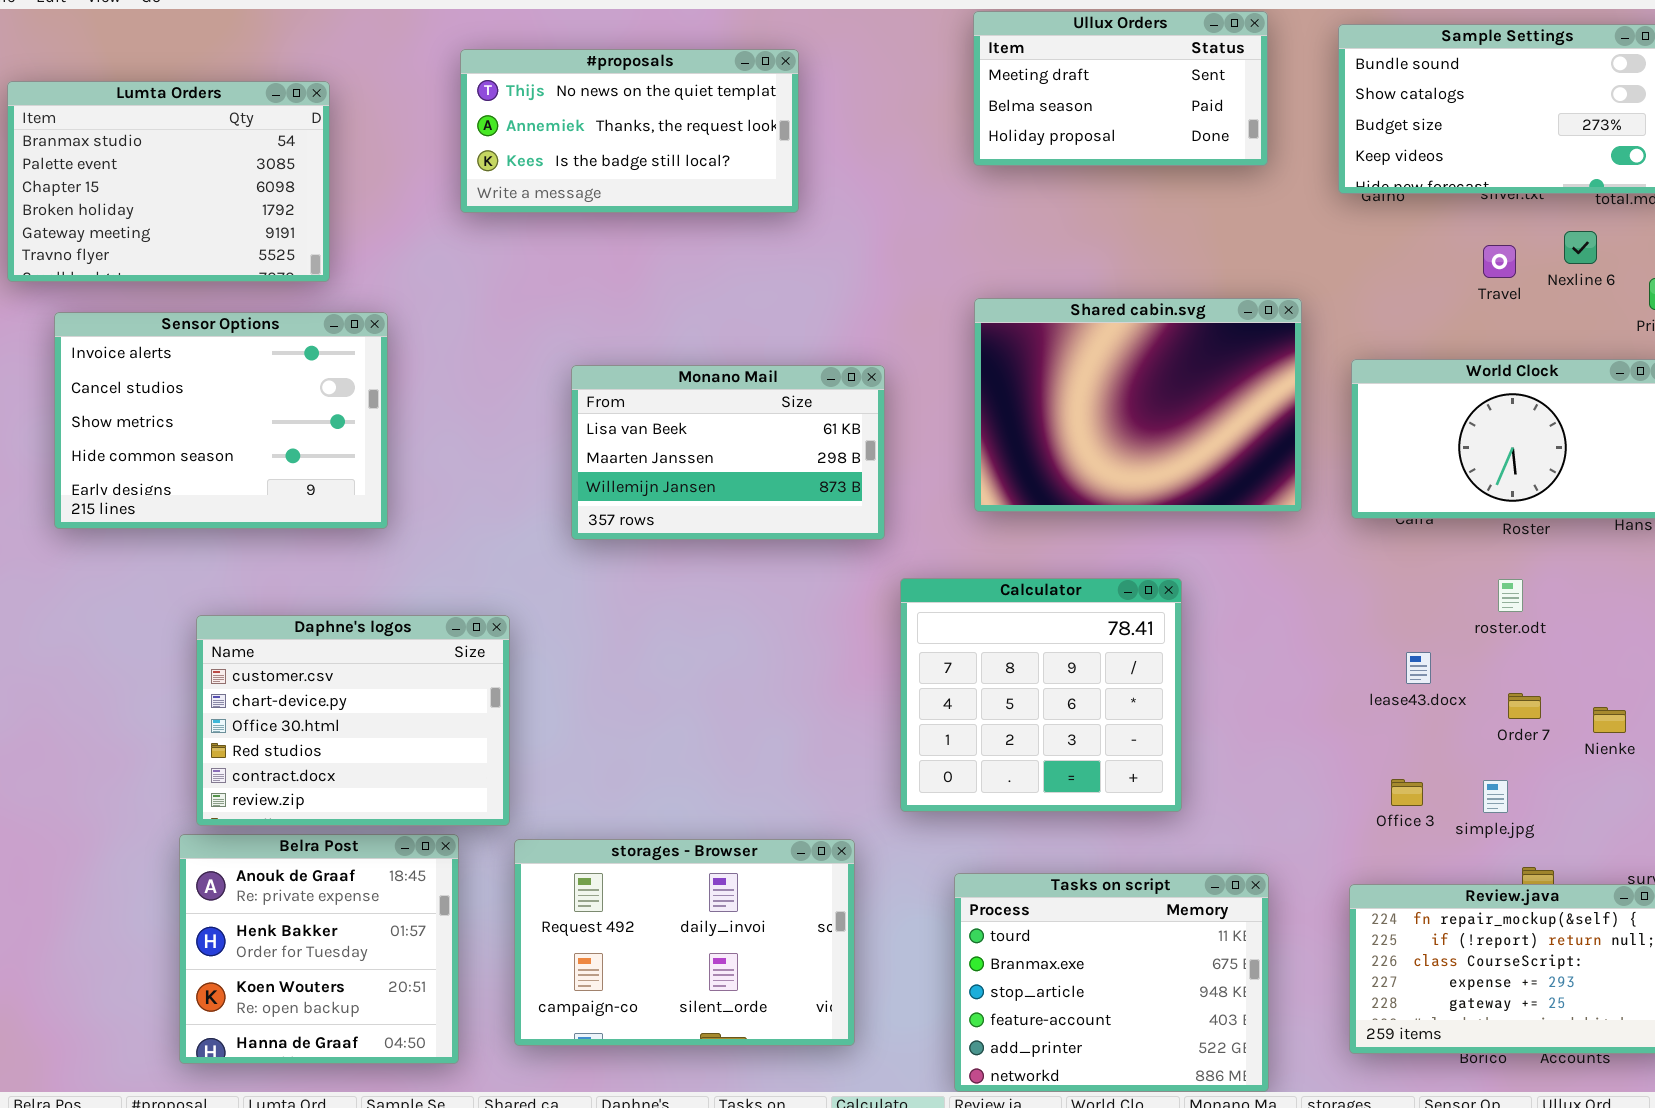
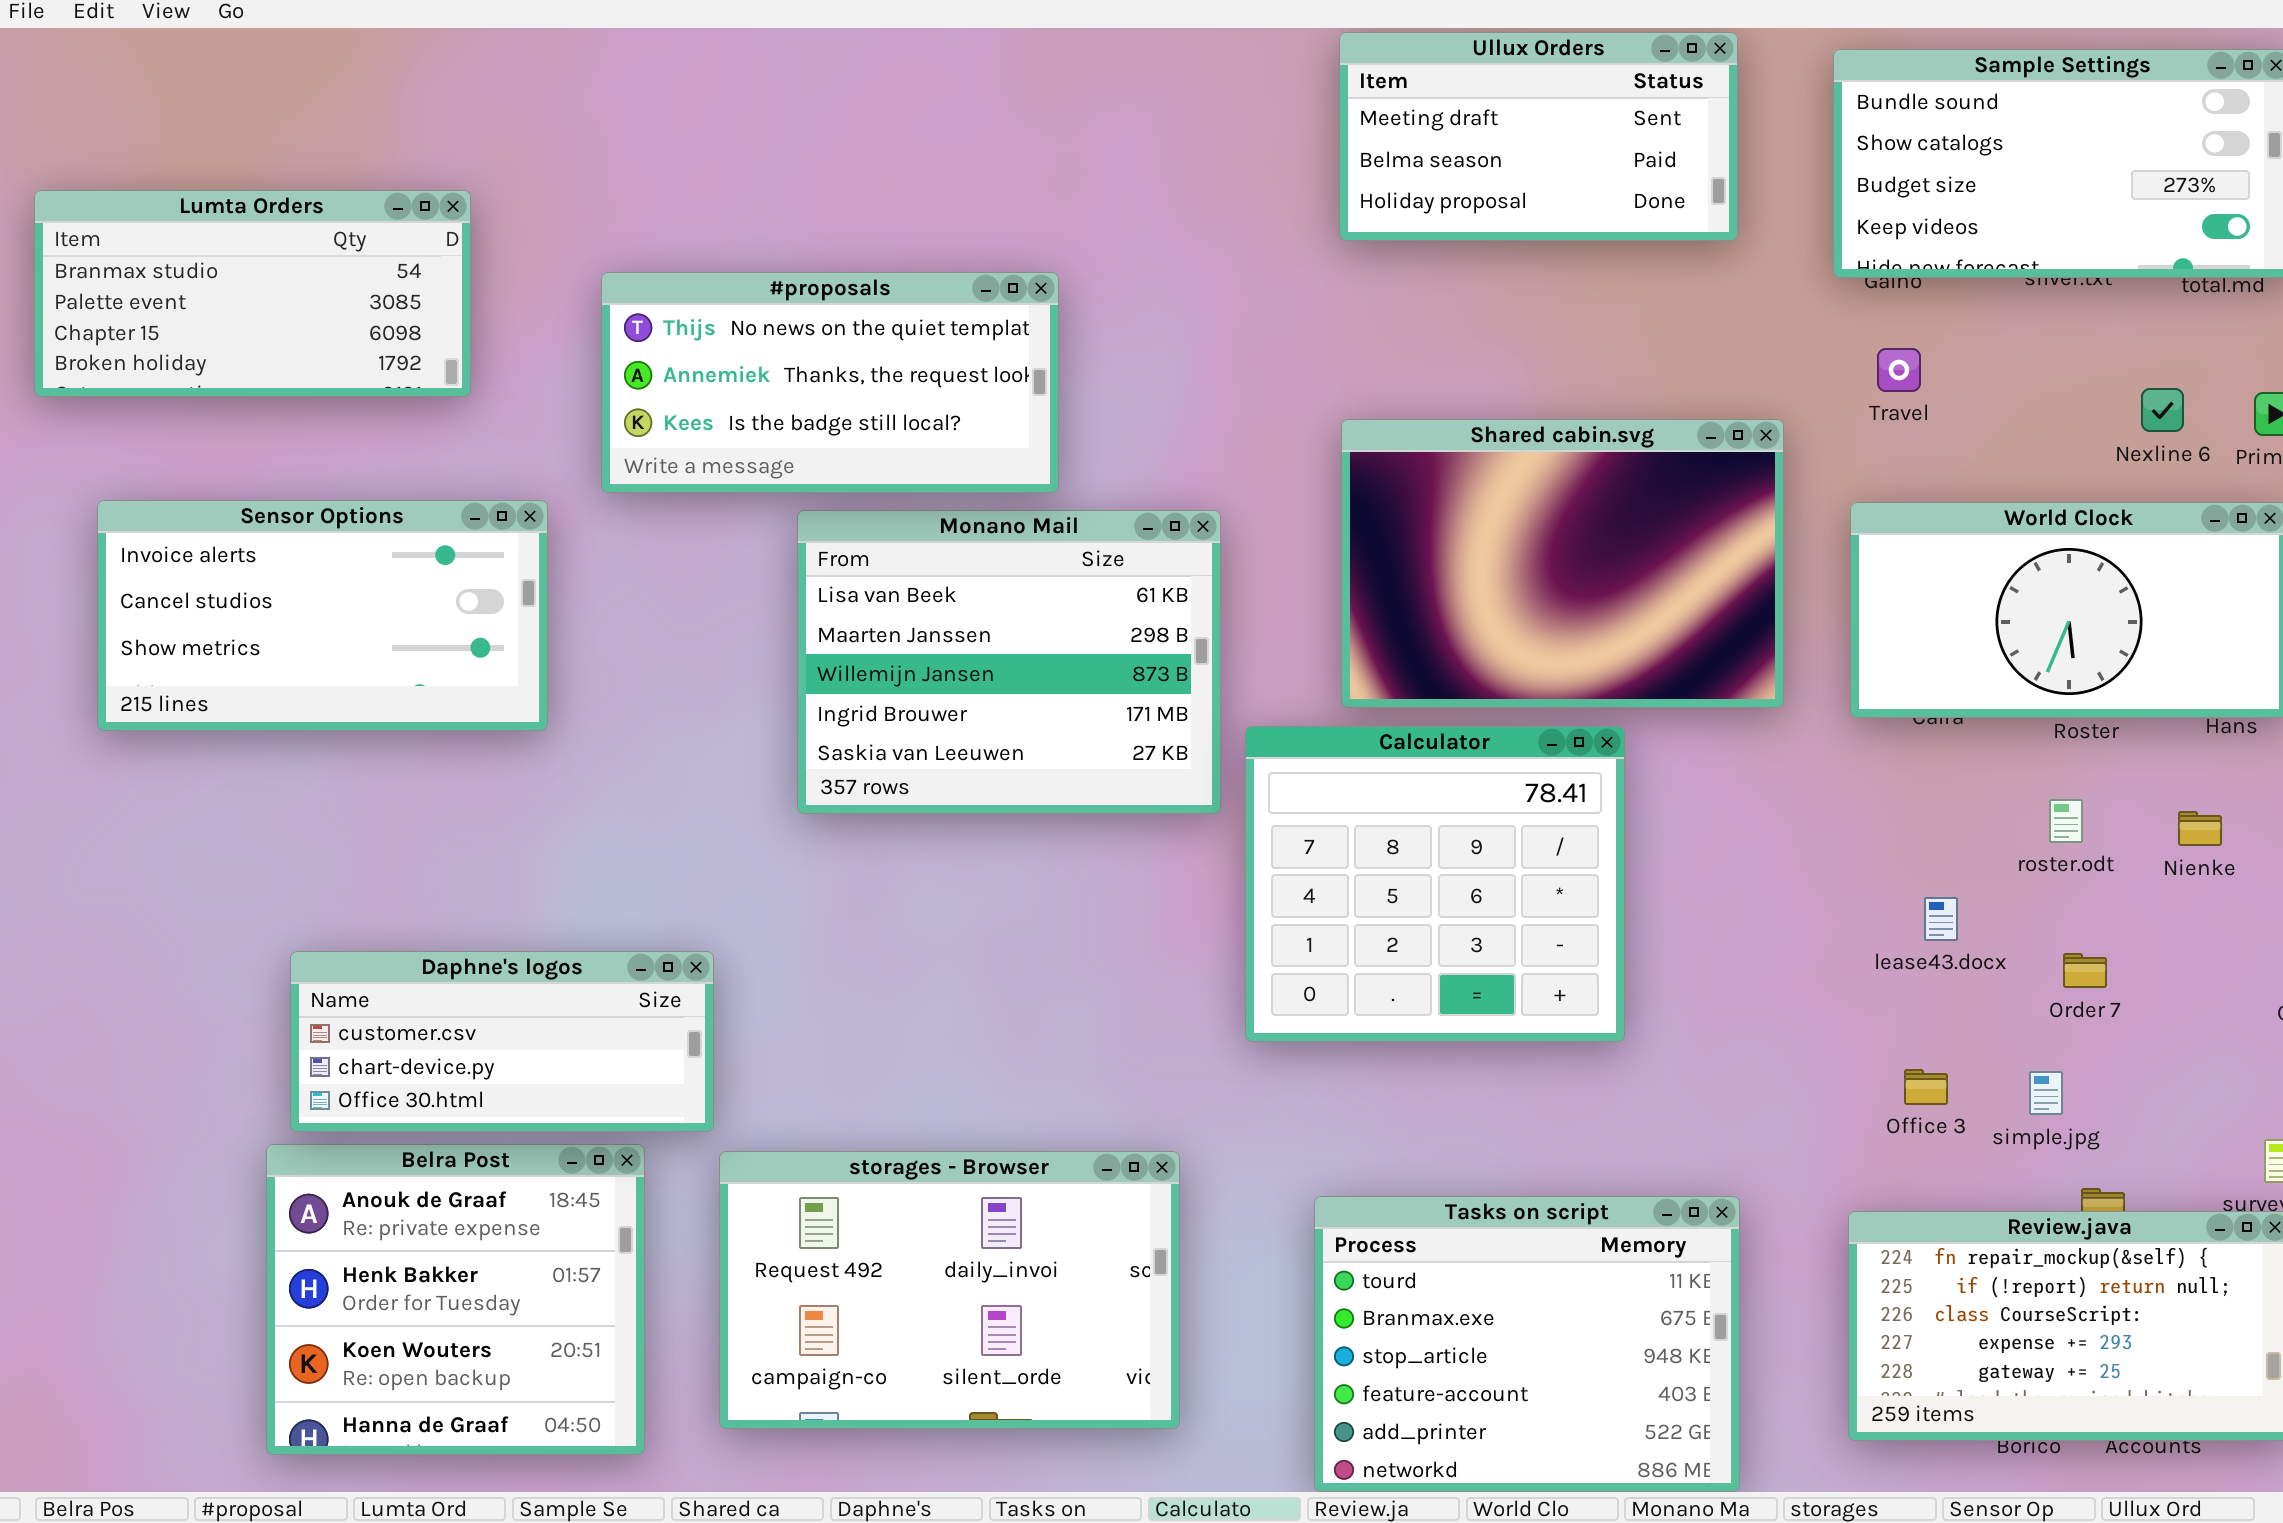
#proposals: [460,49,799,213] -> [601,272,1059,493], moved
Lumta Orders: [7,81,330,282] -> [34,190,471,397], resized
Nexline 6: [1564,231,1597,264] -> [2141,388,2184,432], moved
Travel: [1483,245,1516,278] -> [1877,348,1921,392], moved
Sensor Options: [54,312,388,529] -> [97,500,548,731], resized
Monano Mail: [571,365,885,540] -> [797,510,1221,814], resized
Calculator: [900,578,1182,812] -> [1245,726,1625,1042], moved
Daphne's logos: [196,615,510,826] -> [290,951,714,1132], resized
Nienke: [1593,707,1626,733] -> [2178,811,2222,846], moved

